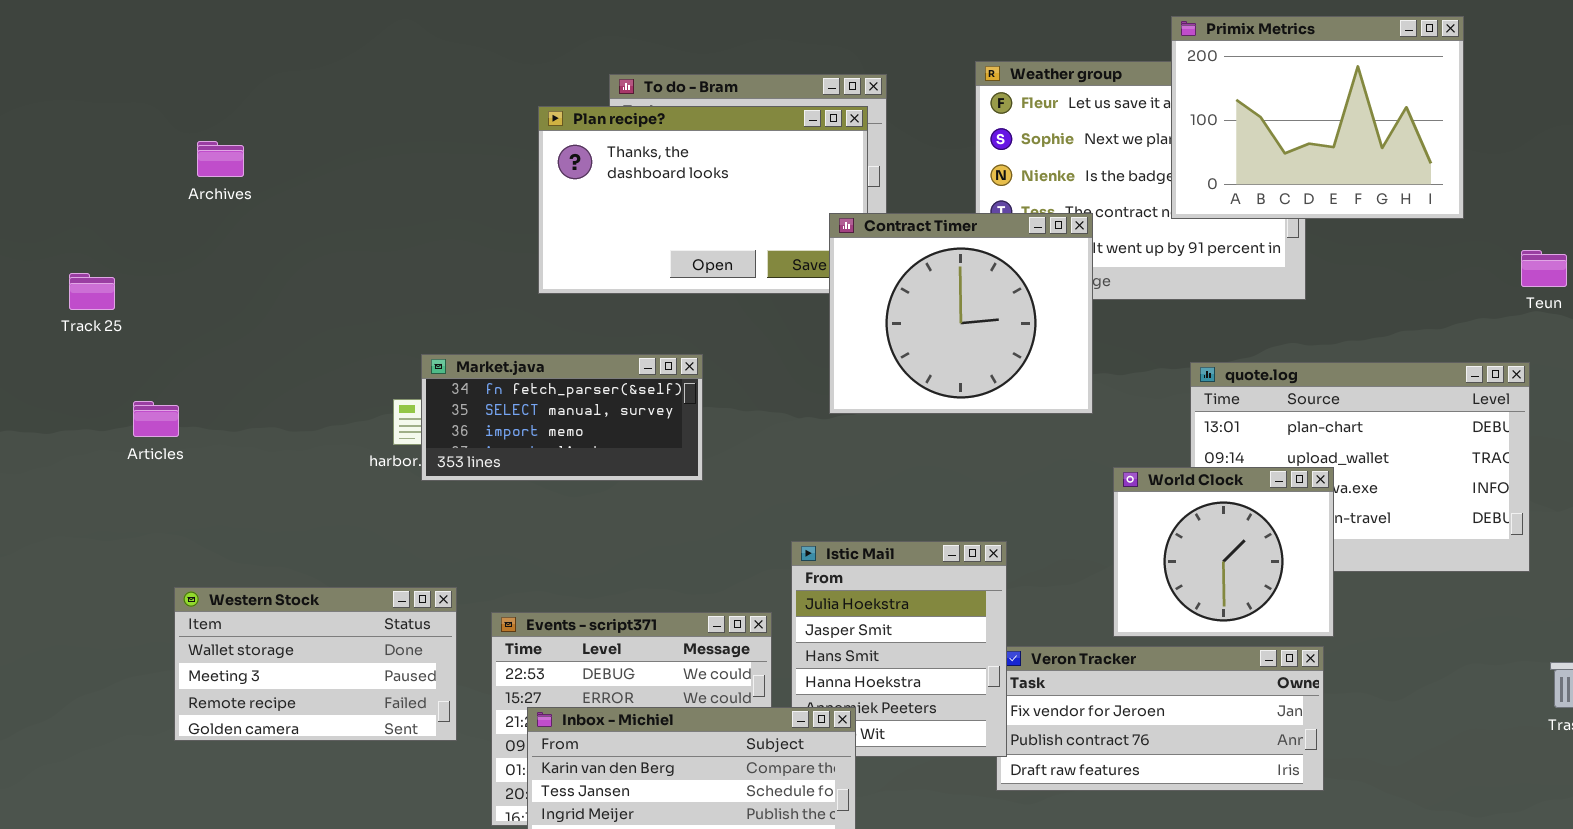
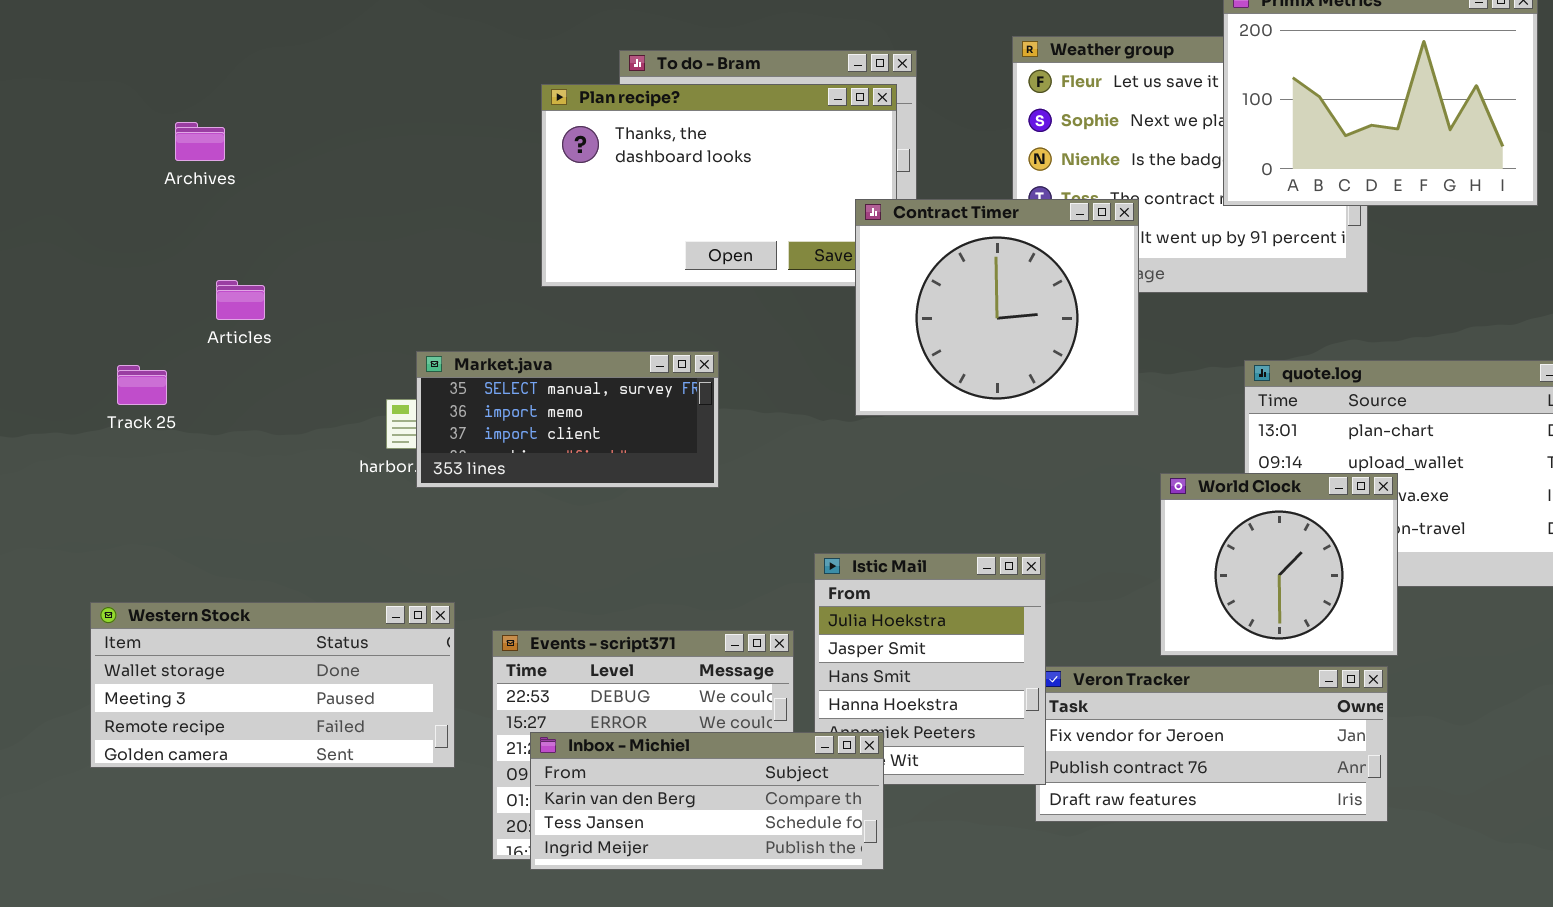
Track 25: [69,273,115,310] -> [117,365,167,405], moved
Market.java: [421,354,703,481] -> [416,351,719,488], scrolled down 1 row
Articles: [133,401,179,437] -> [216,280,265,320], moved
Western Stock: [174,587,457,741] -> [90,602,455,768], resized

